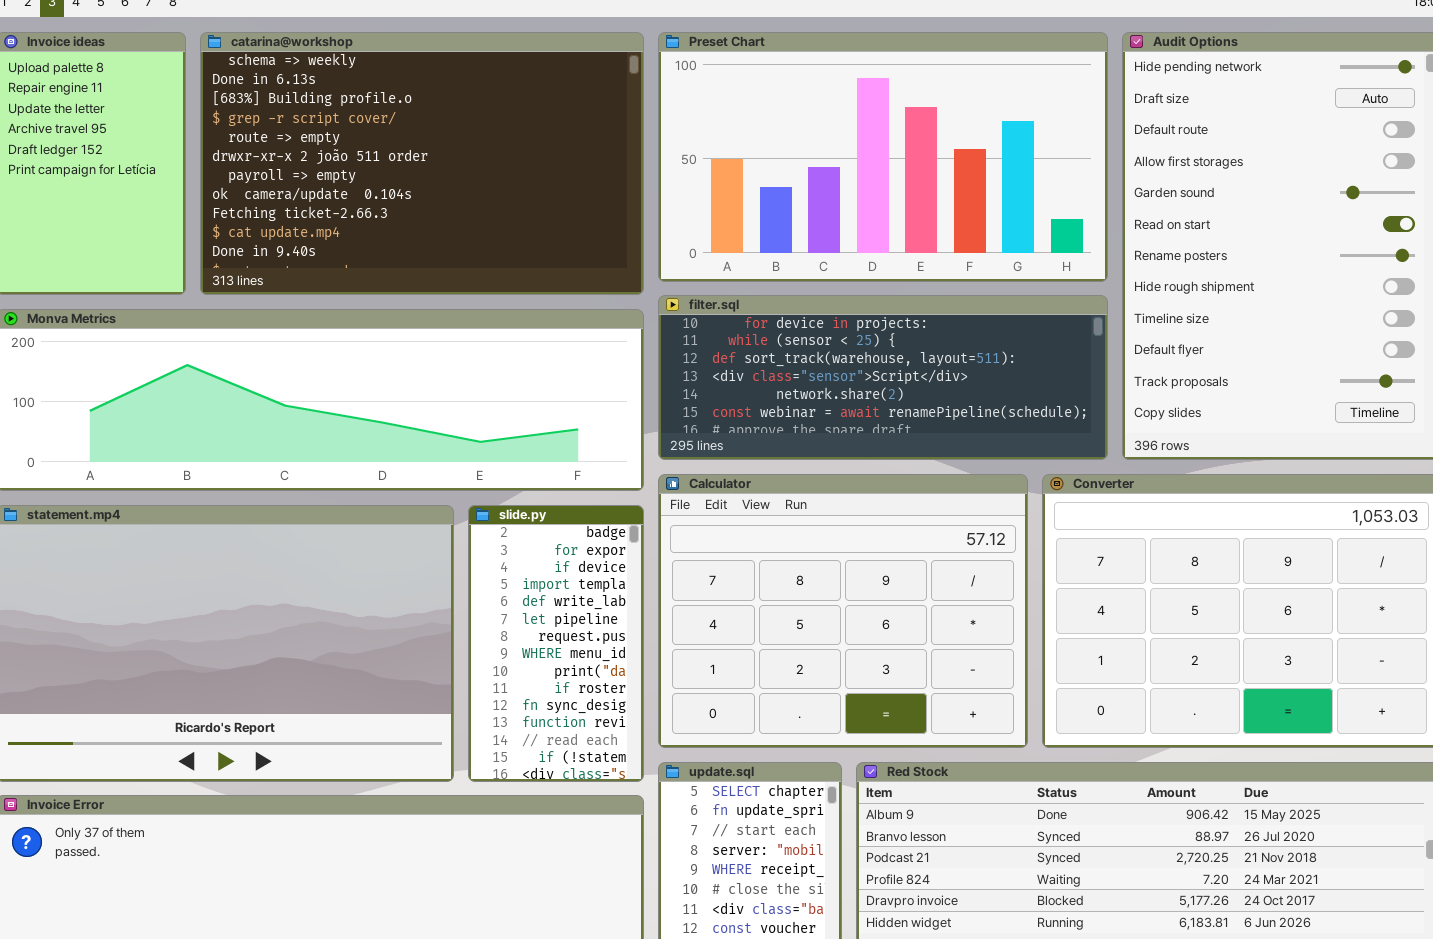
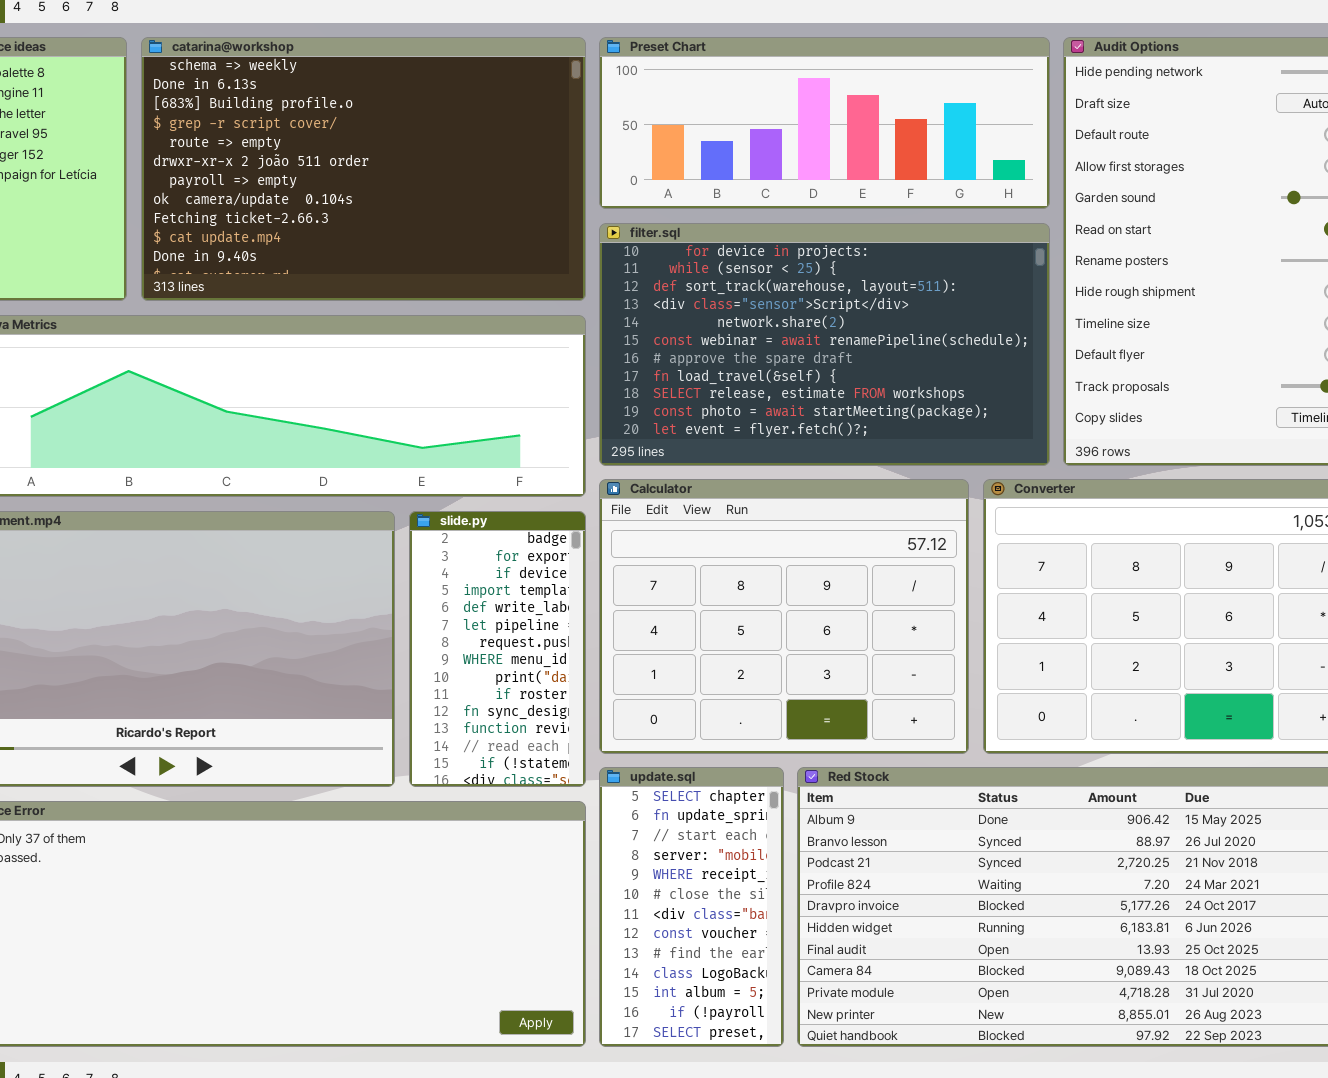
Preset Chart: [658,32,1108,282] -> [599,37,1050,209], resized
filter.sql: [658,295,1108,460] -> [599,223,1050,466], resized

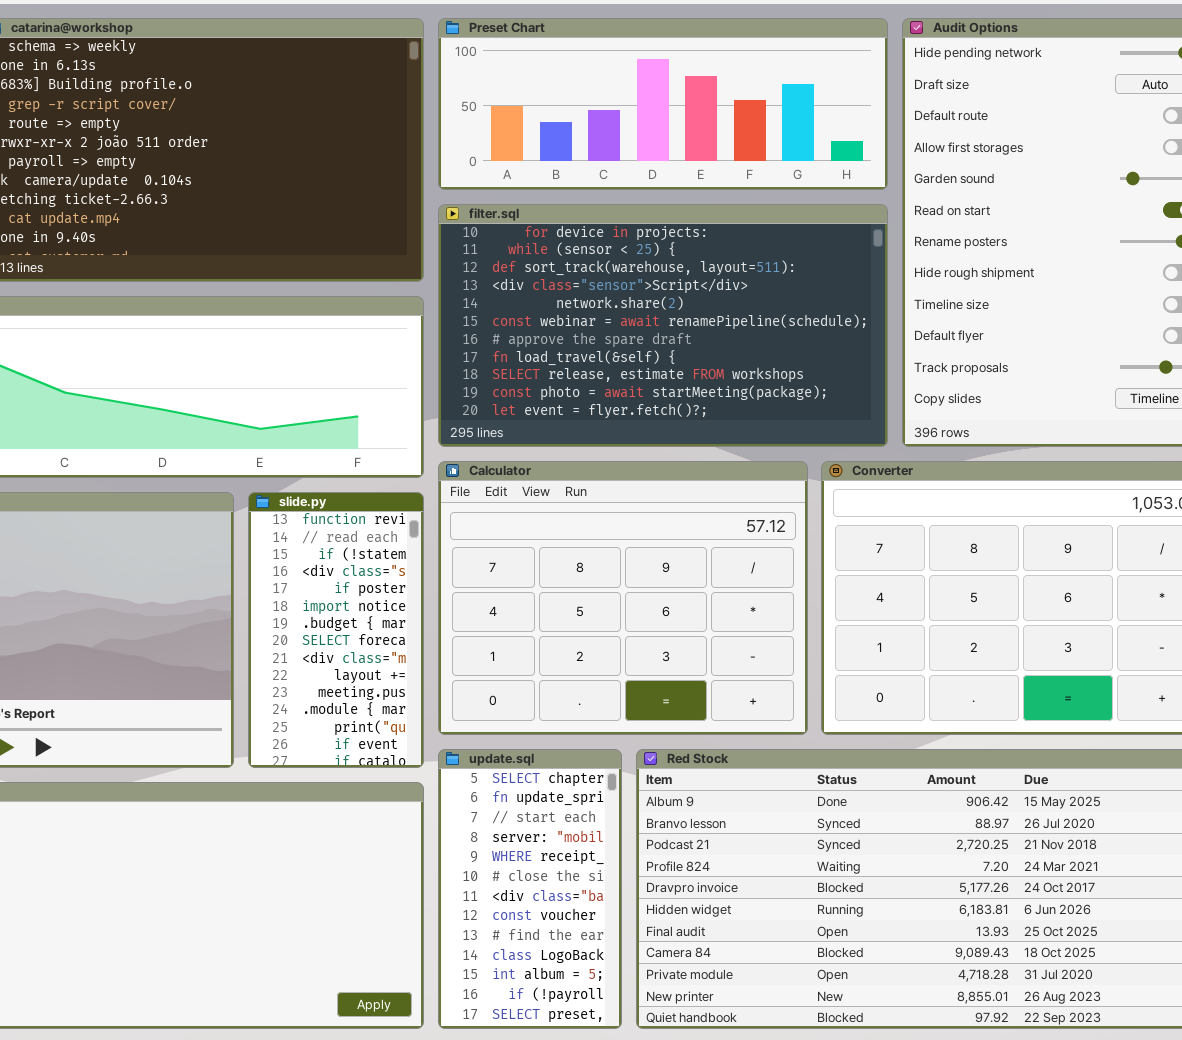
slide.py: [409,511,586,787] -> [248,492,424,768], scrolled down 11 rows

